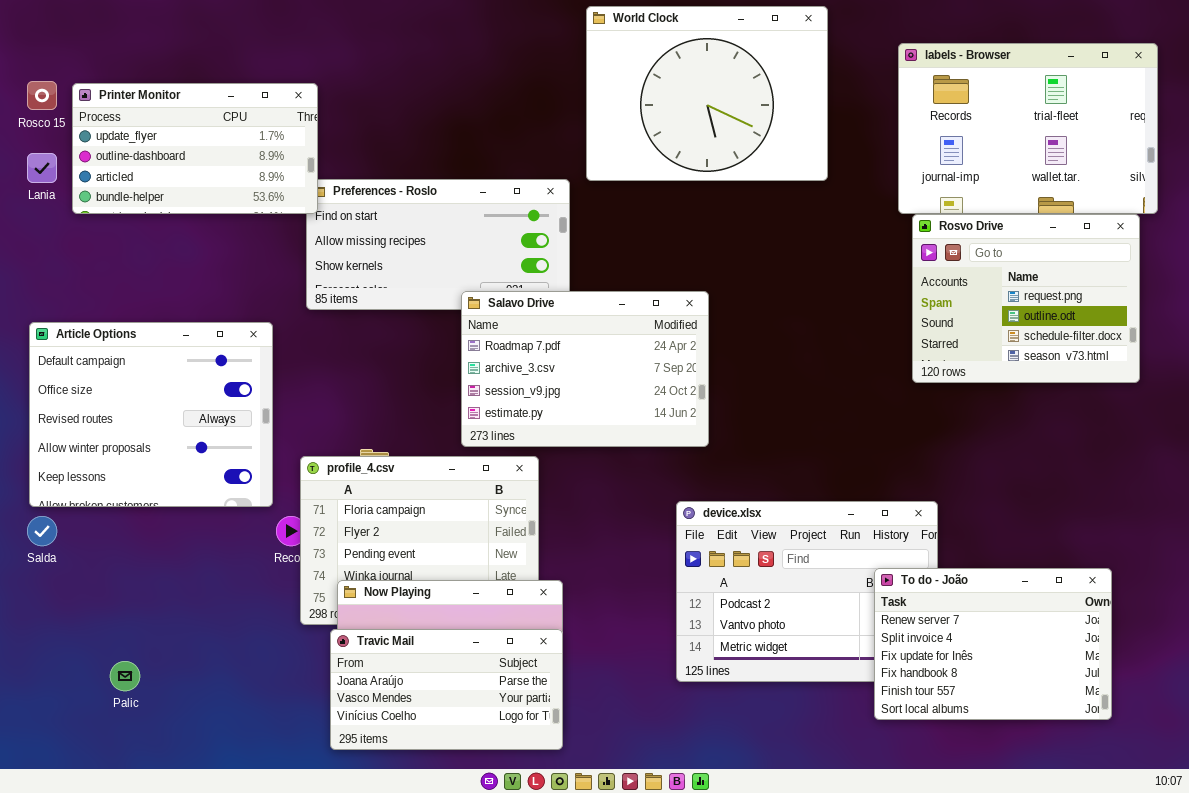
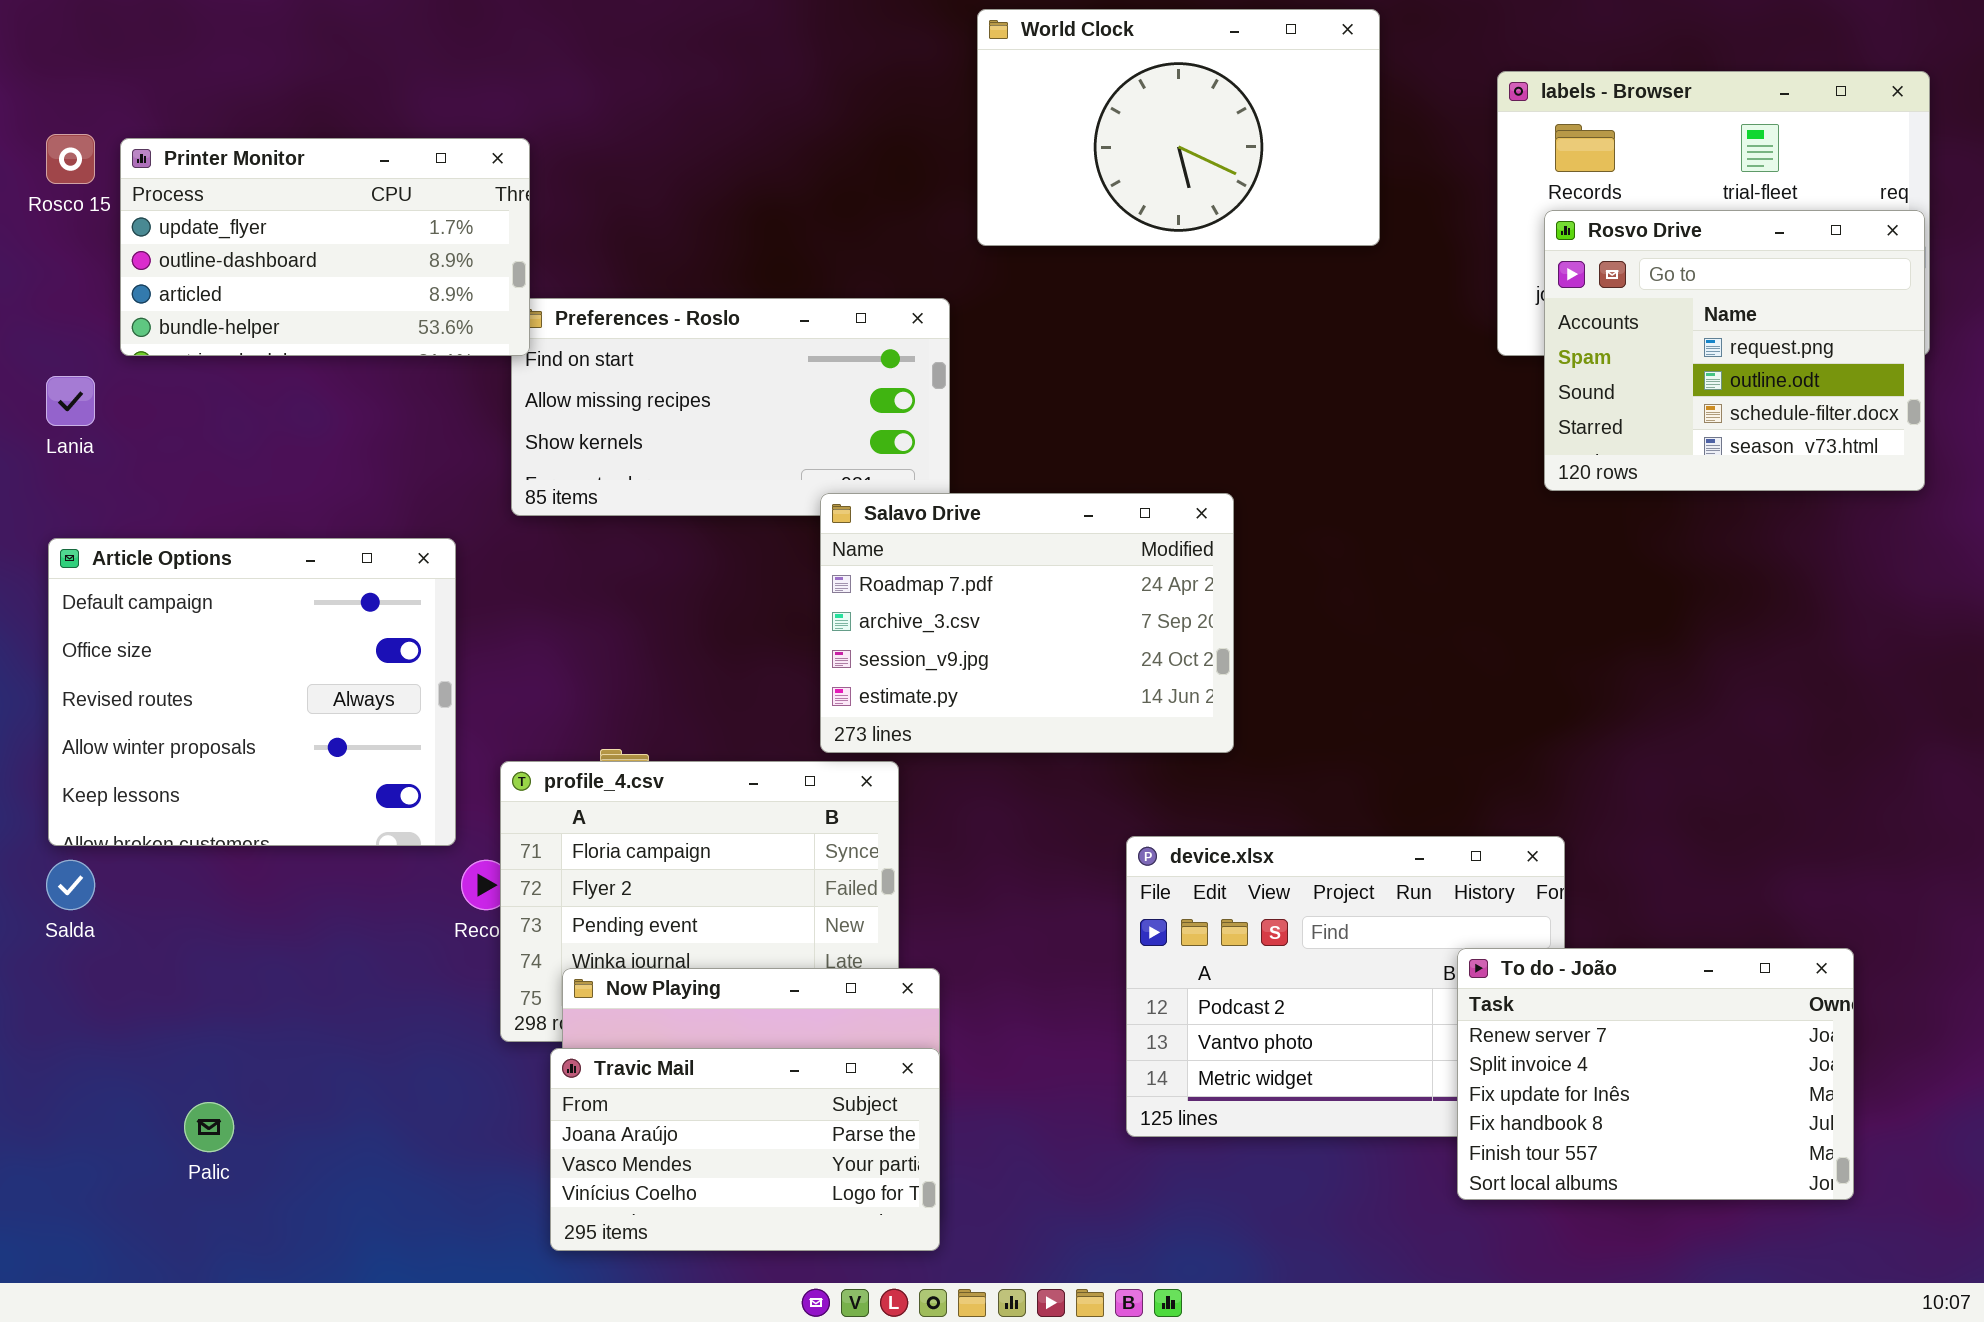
World Clock: [586,6,828,181] -> [977,9,1380,246], resized
Lania: [27,153,57,183] -> [46,376,95,426], moved
Rosvo Drive: [912,214,1140,383] -> [1544,210,1925,491], moved
Salavo Drive: [461,291,709,447] -> [820,493,1234,753], moved

